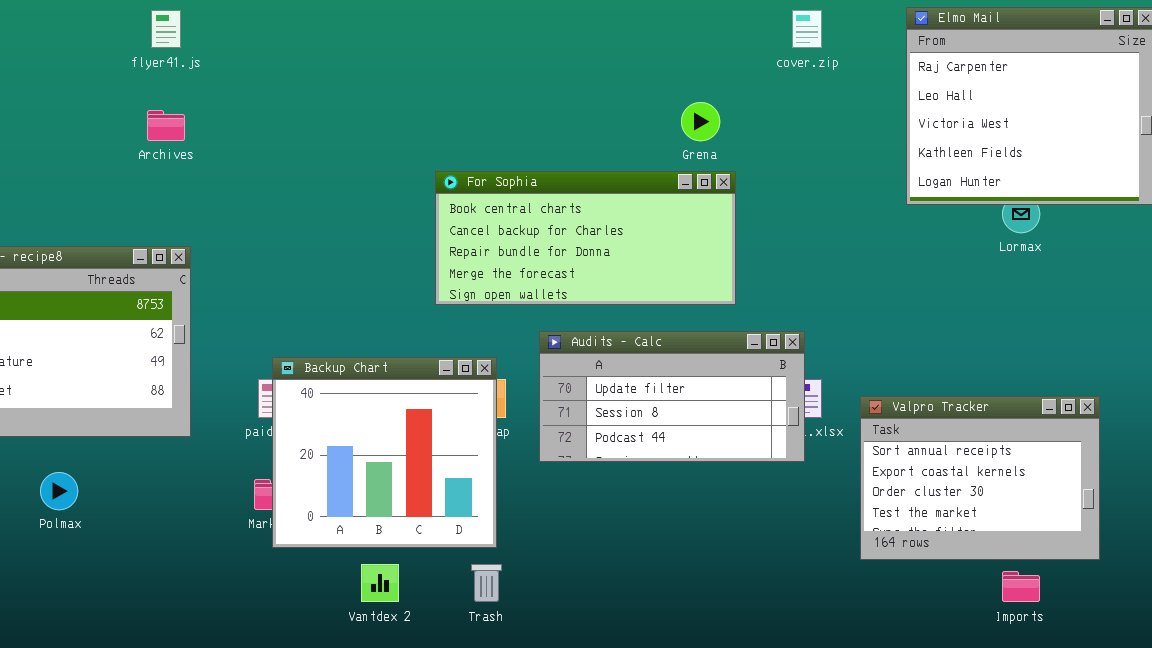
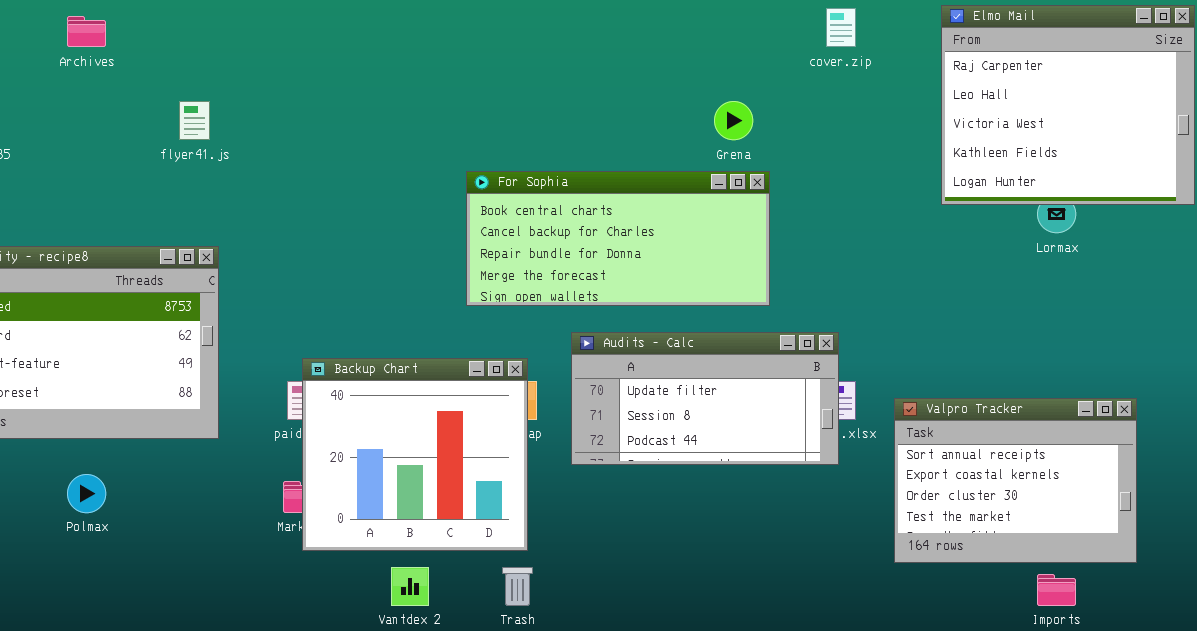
flyer41.js: [151,10,181,48] -> [179,101,210,140], moved
Archives: [147,110,185,141] -> [67,16,106,47], moved

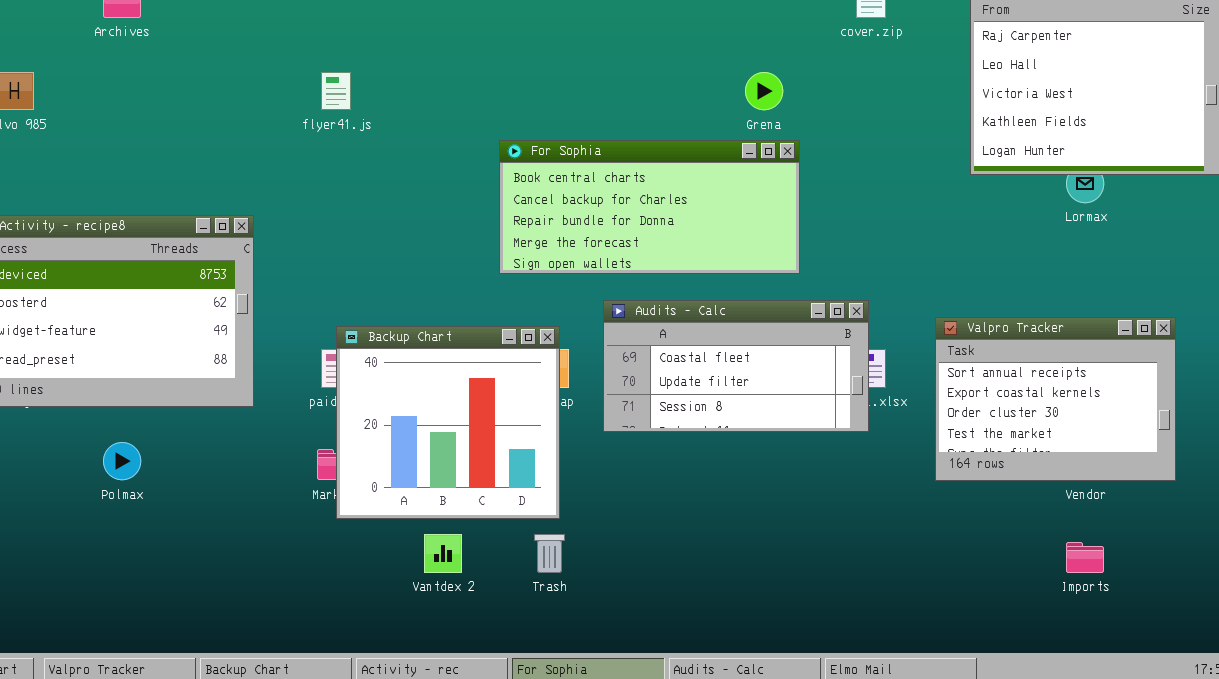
flyer41.js: [179,101,210,140] -> [321,72,351,110], moved
Audits - Calc: [571,332,839,465] -> [603,300,869,432], scrolled up 1 row
Valpro Tracker: [894,398,1137,563] -> [935,317,1176,481], moved

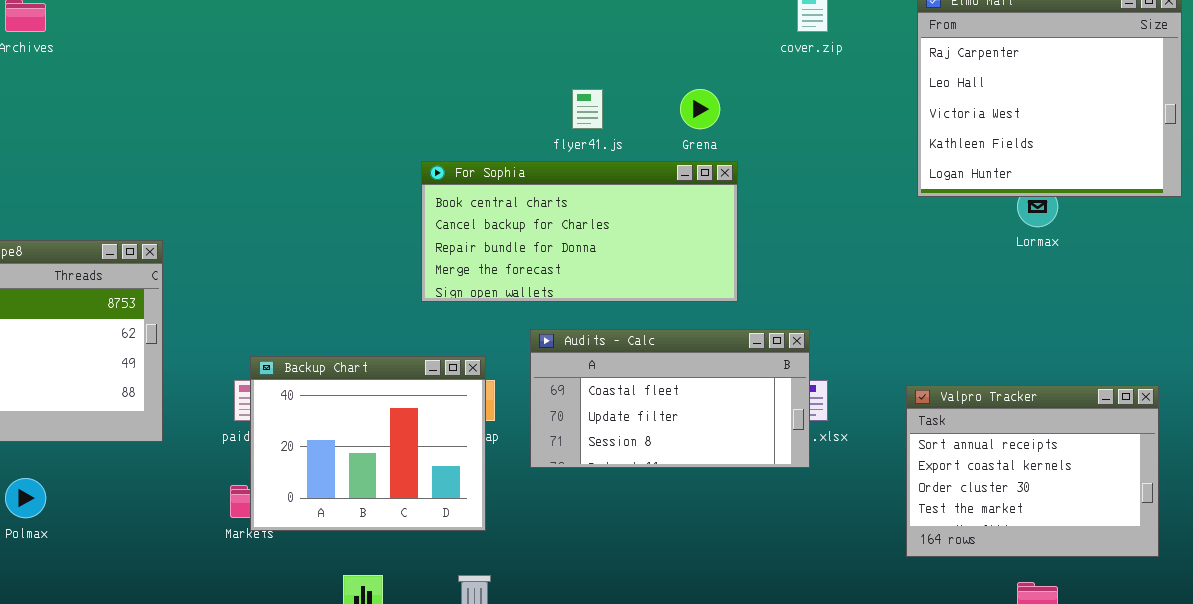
flyer41.js: [321,72,351,110] -> [572,89,603,129], moved
Valpro Tracker: [935,317,1176,481] -> [906,385,1159,557], moved
Backup Chart: [336,326,560,519] -> [250,356,486,531], resized

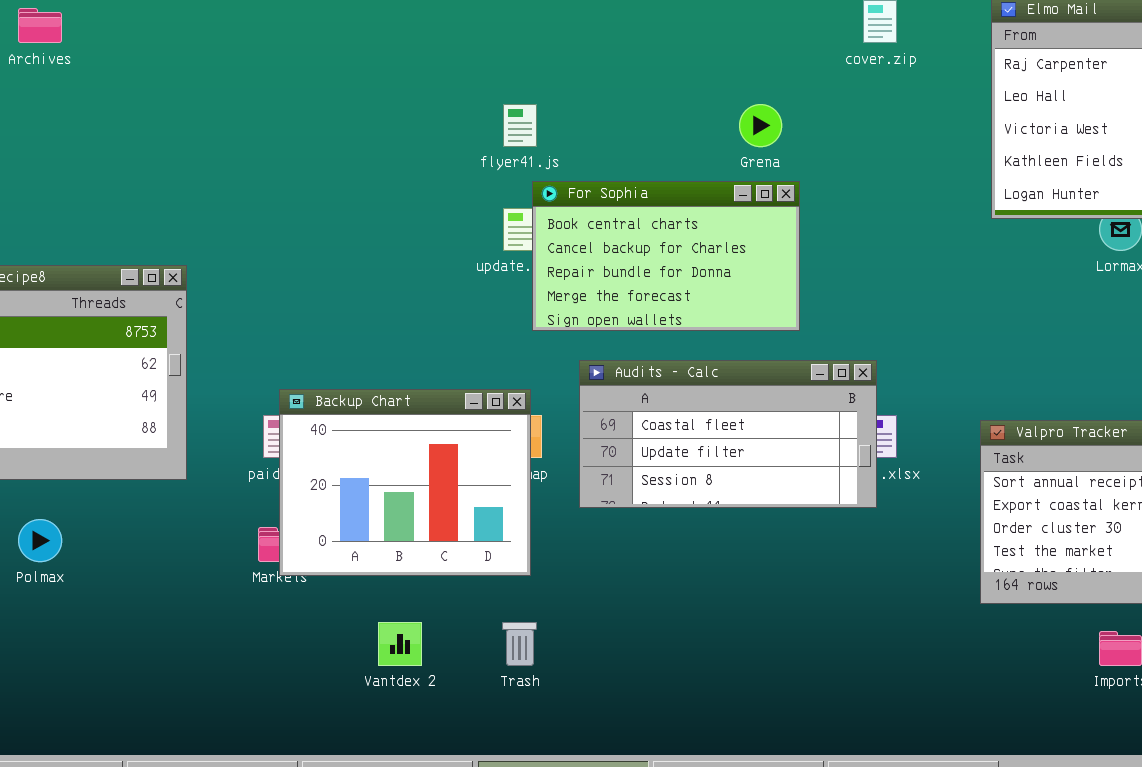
flyer41.js: [572,89,603,129] -> [503,104,537,147], moved
For Sophia: [421,161,738,302] -> [532,181,800,331], resized

